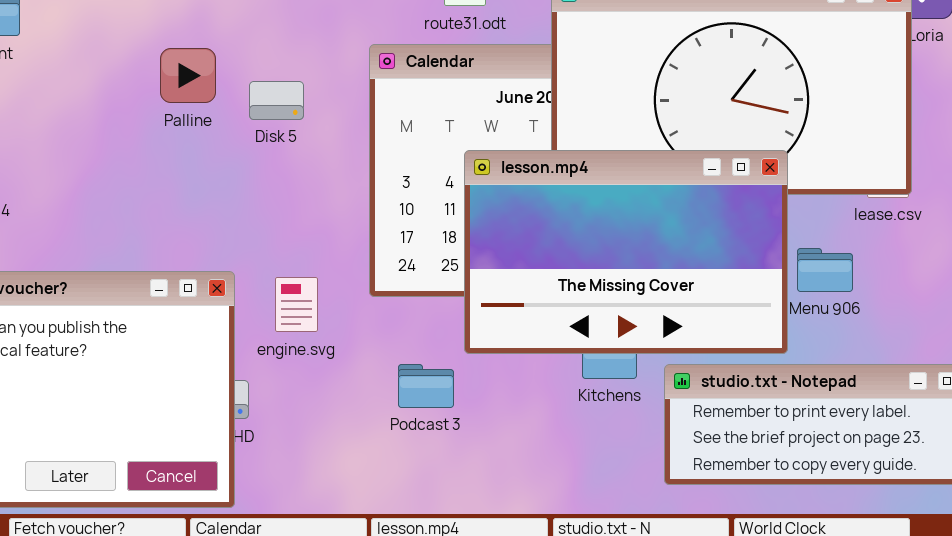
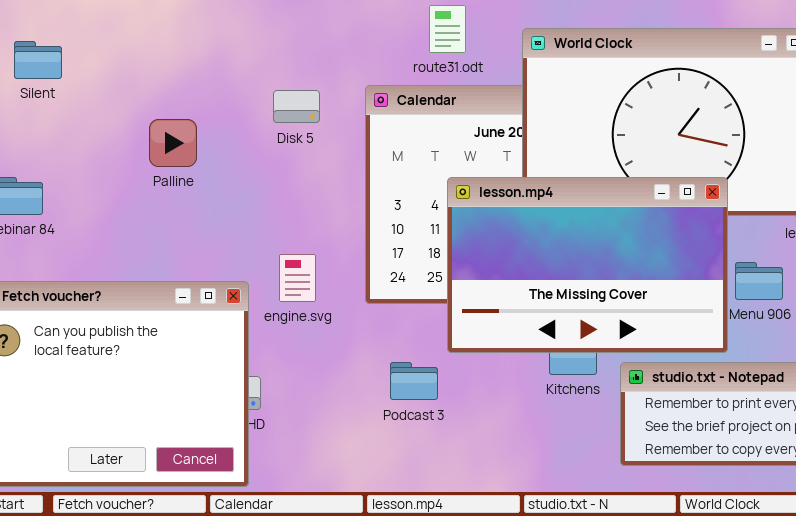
Palline: [160,48,216,103] -> [149,119,197,167], moved
Disk 5: [249,81,304,120] -> [273,90,320,123], moved
engine.svg: [275,277,318,332] -> [279,254,316,302], moved

